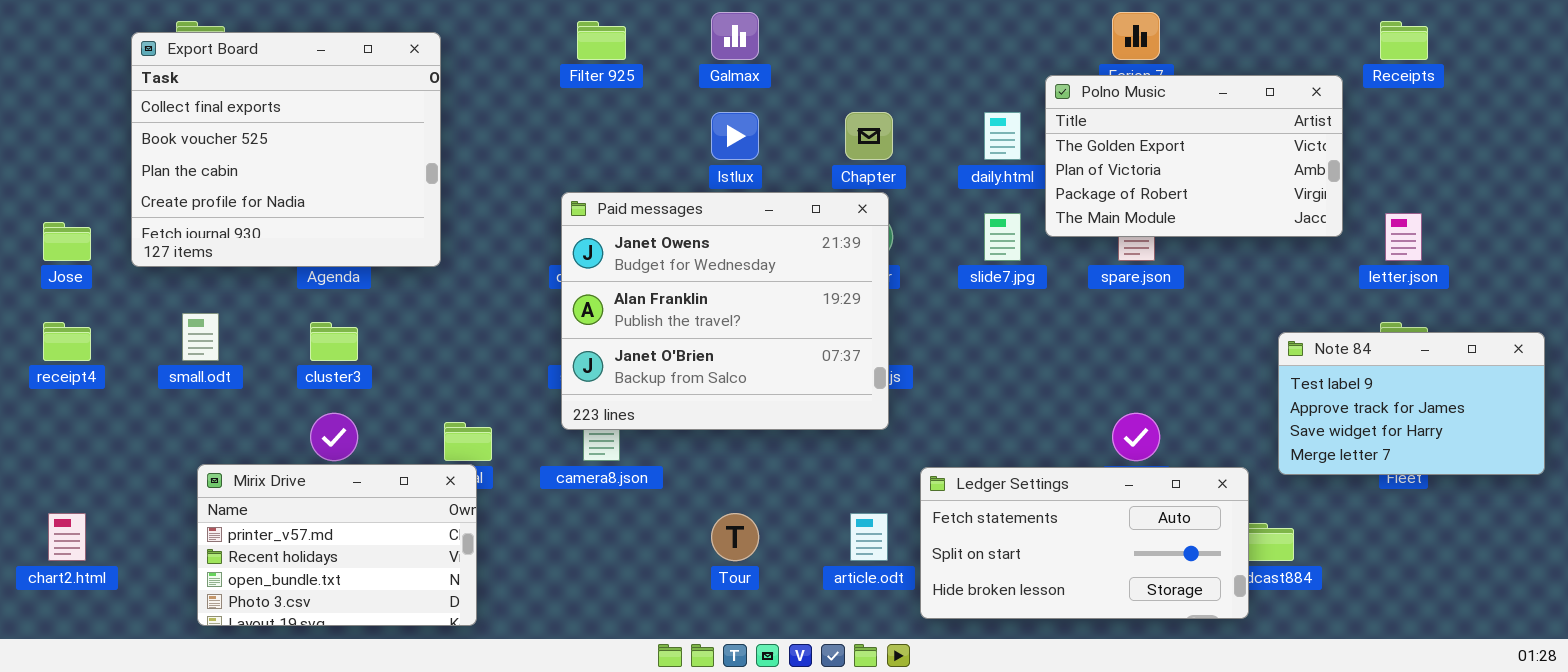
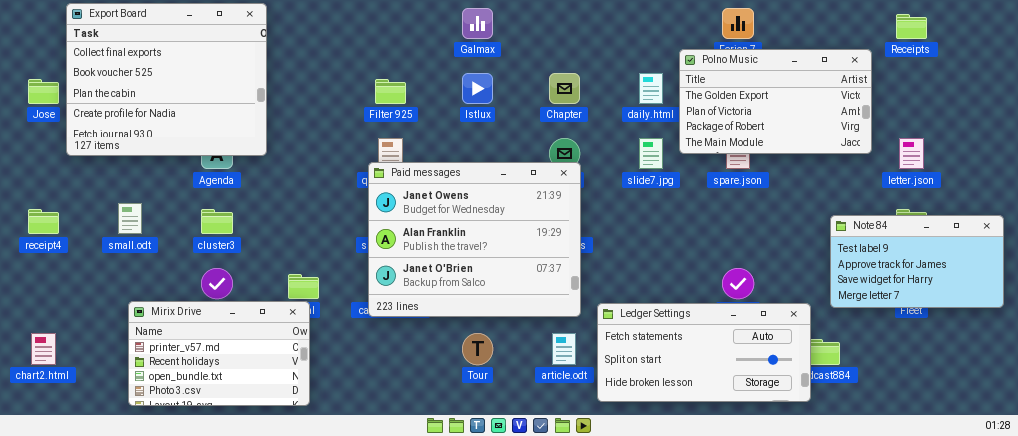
Filter 925: [577,21,626,60] -> [375,79,406,104], moved
Export Board: [131,32,441,267] -> [66,3,267,156], moved
Paid messages: [561,192,889,430] -> [368,162,581,317], moved
Jose: [43,222,91,261] -> [28,79,59,104], moved

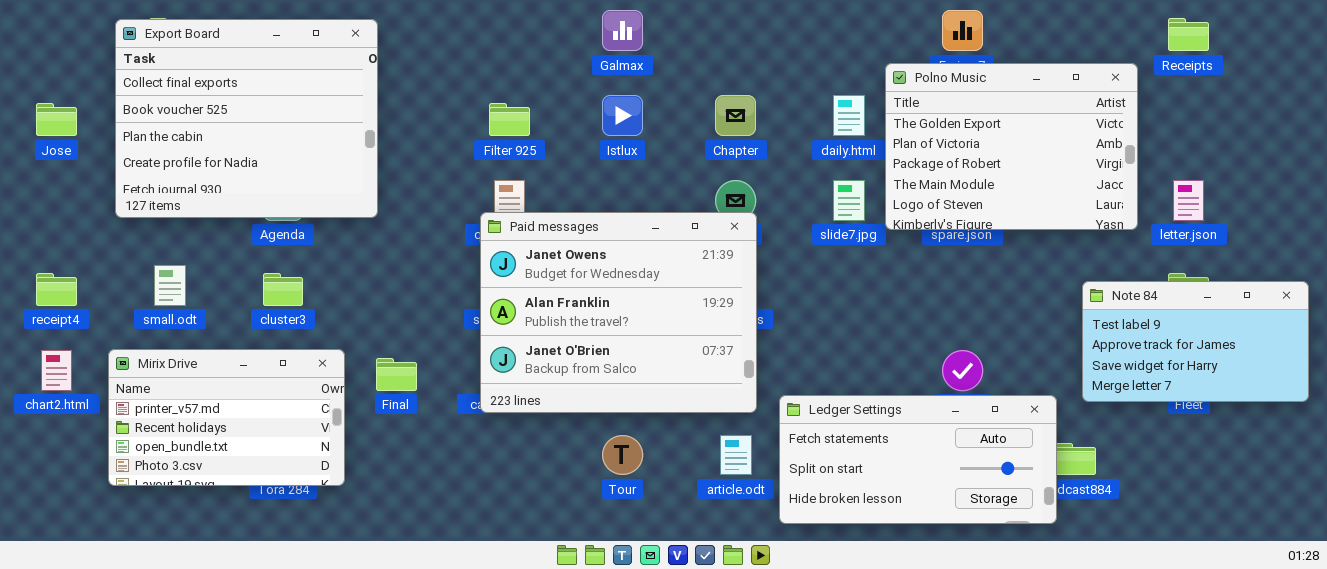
Export Board: [66,3,267,156] -> [115,19,378,218], moved
Polno Music: [679,49,872,154] -> [885,63,1138,230], resized
Mirix Drive: [128,301,310,406] -> [108,349,345,486], moved
chart2.html: [31,333,56,365] -> [41,350,72,391], moved

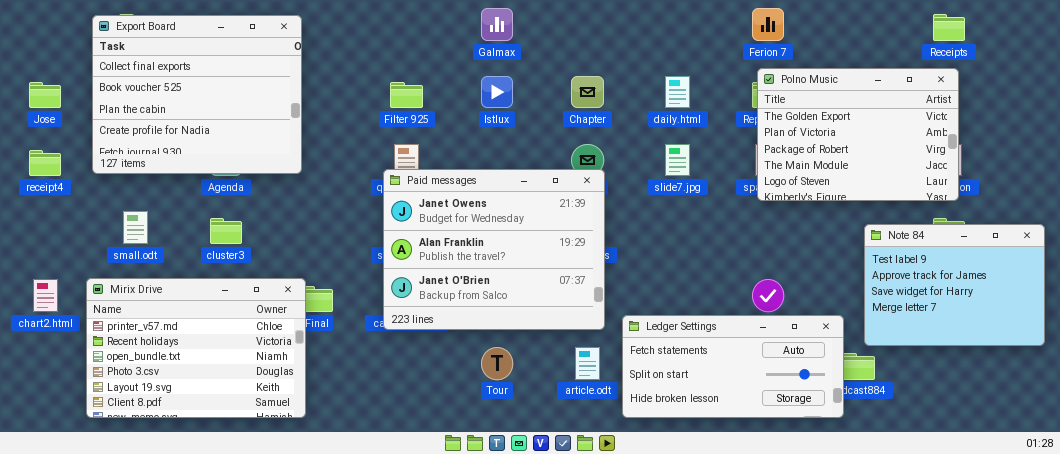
Polno Music: [885,63,1138,230] -> [757,68,959,201], moved
receipt4: [36,273,77,306] -> [29,150,61,176], moved
Note 84: [1082,281,1309,402] -> [864,224,1045,346], resized
Mirix Drive: [108,349,345,486] -> [86,278,306,418], resized

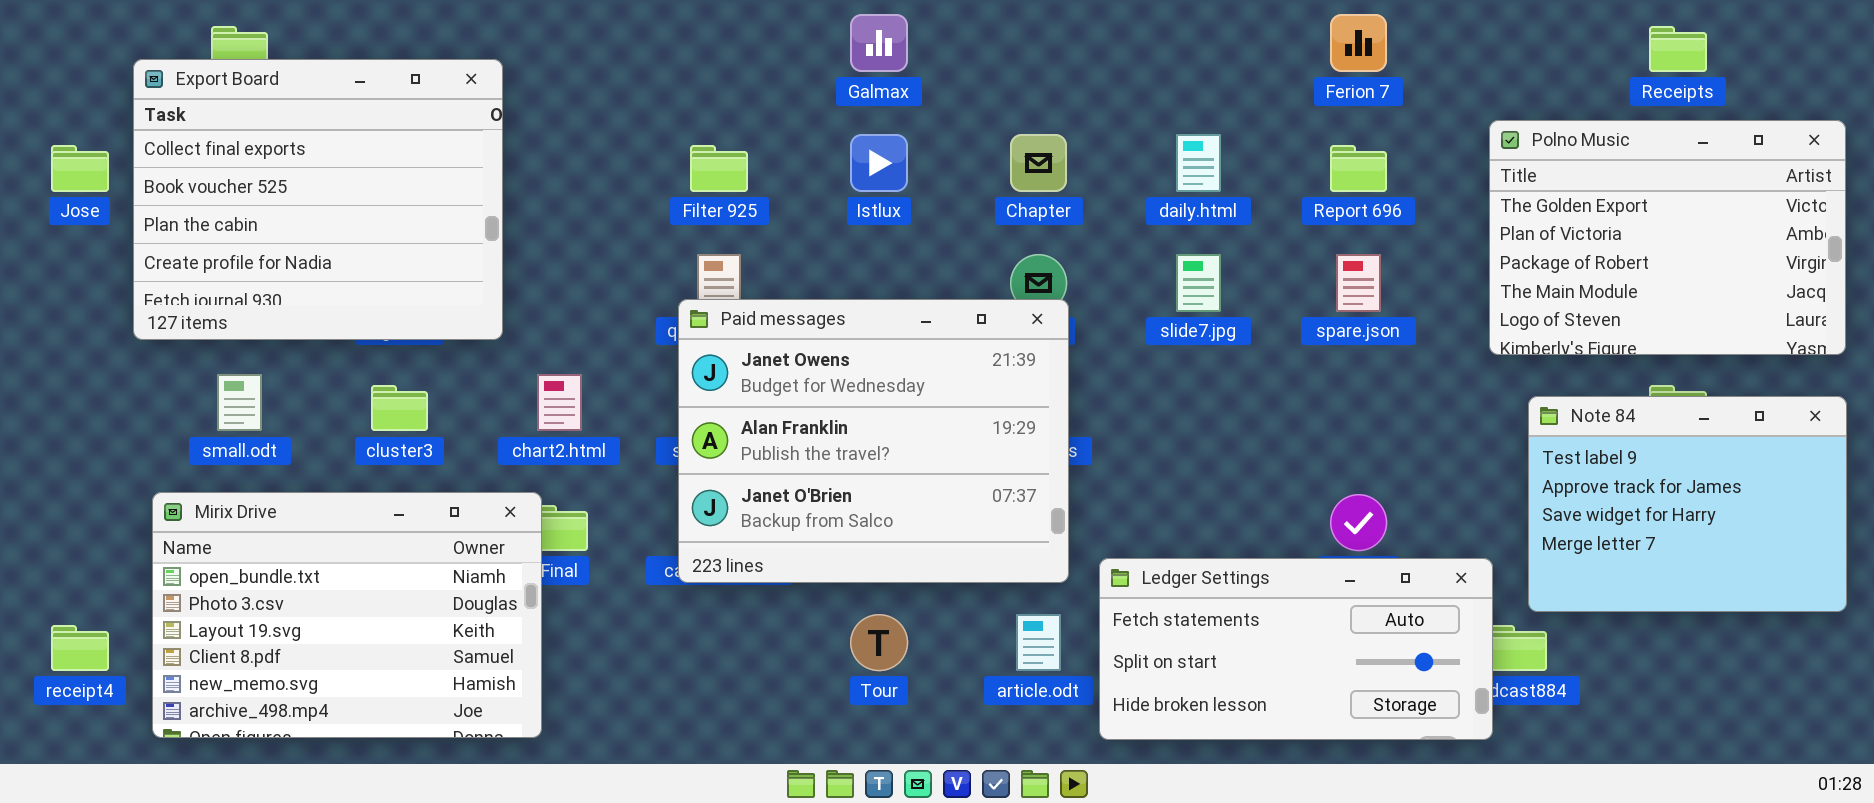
Export Board: [92,15,302,174] -> [133,59,503,340], moved
Polno Music: [757,68,959,201] -> [1489,120,1846,355], moved
receipt4: [29,150,61,176] -> [51,625,109,671], moved
Mirix Drive: [86,278,306,418] -> [152,492,542,738], scrolled down 2 rows
chart2.html: [33,279,58,312] -> [537,374,582,431], moved

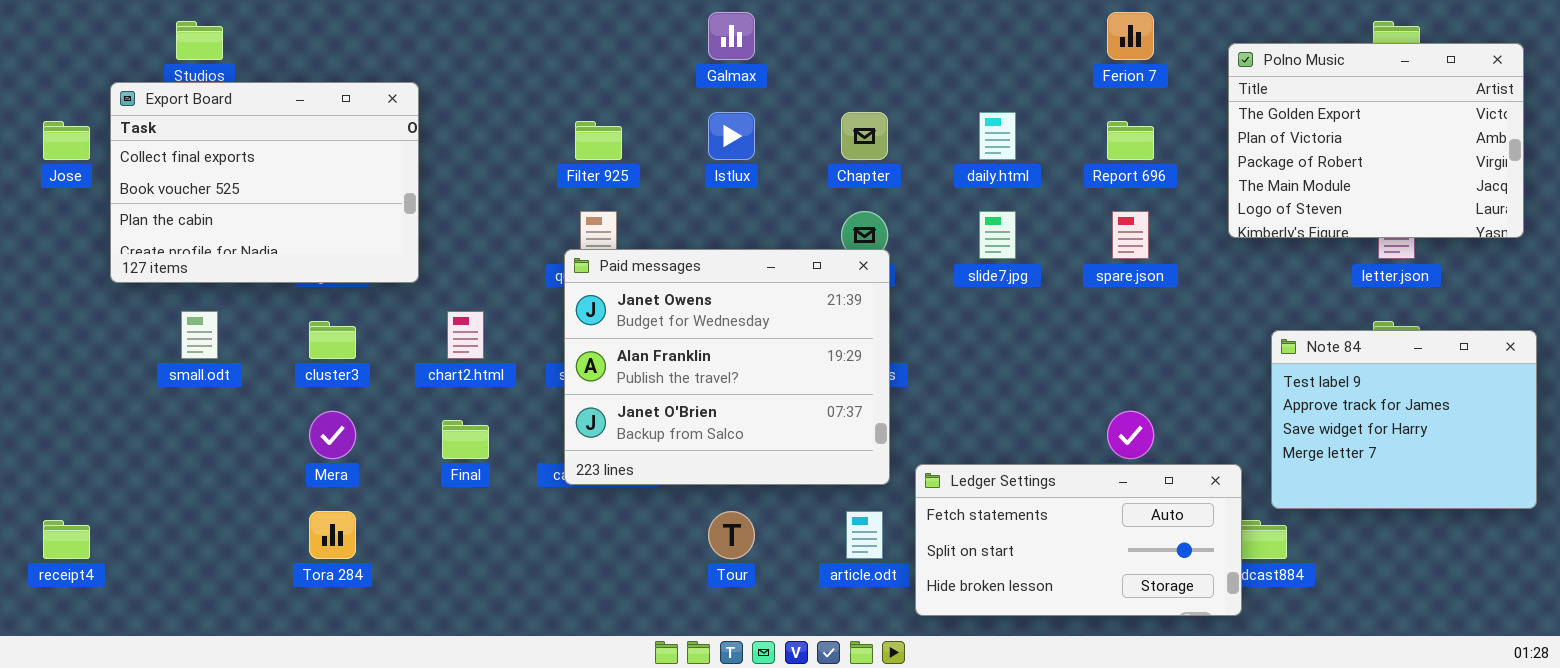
Export Board: [133,59,503,340] -> [110,82,419,283], resized
Polno Music: [1489,120,1846,355] -> [1228,43,1524,238], moved
Mirix Drive: [152,492,542,738] -> none, closed

